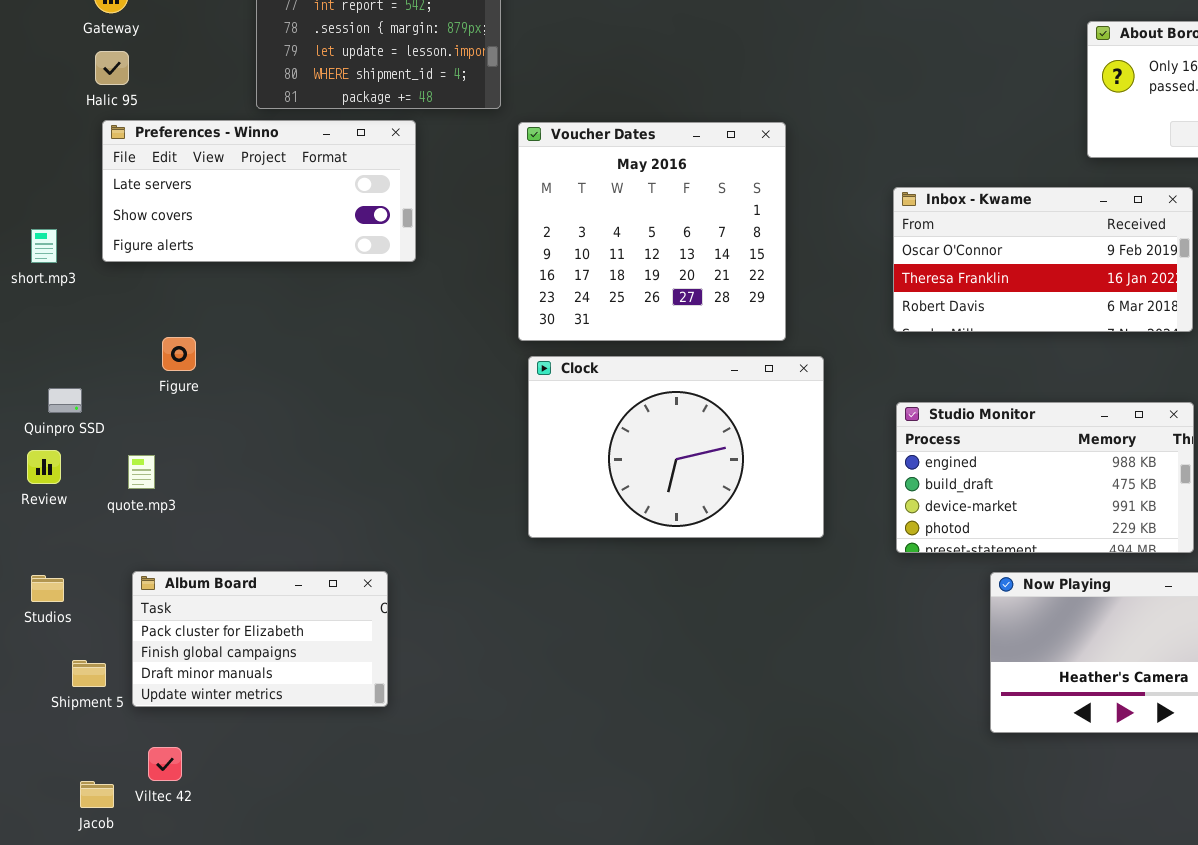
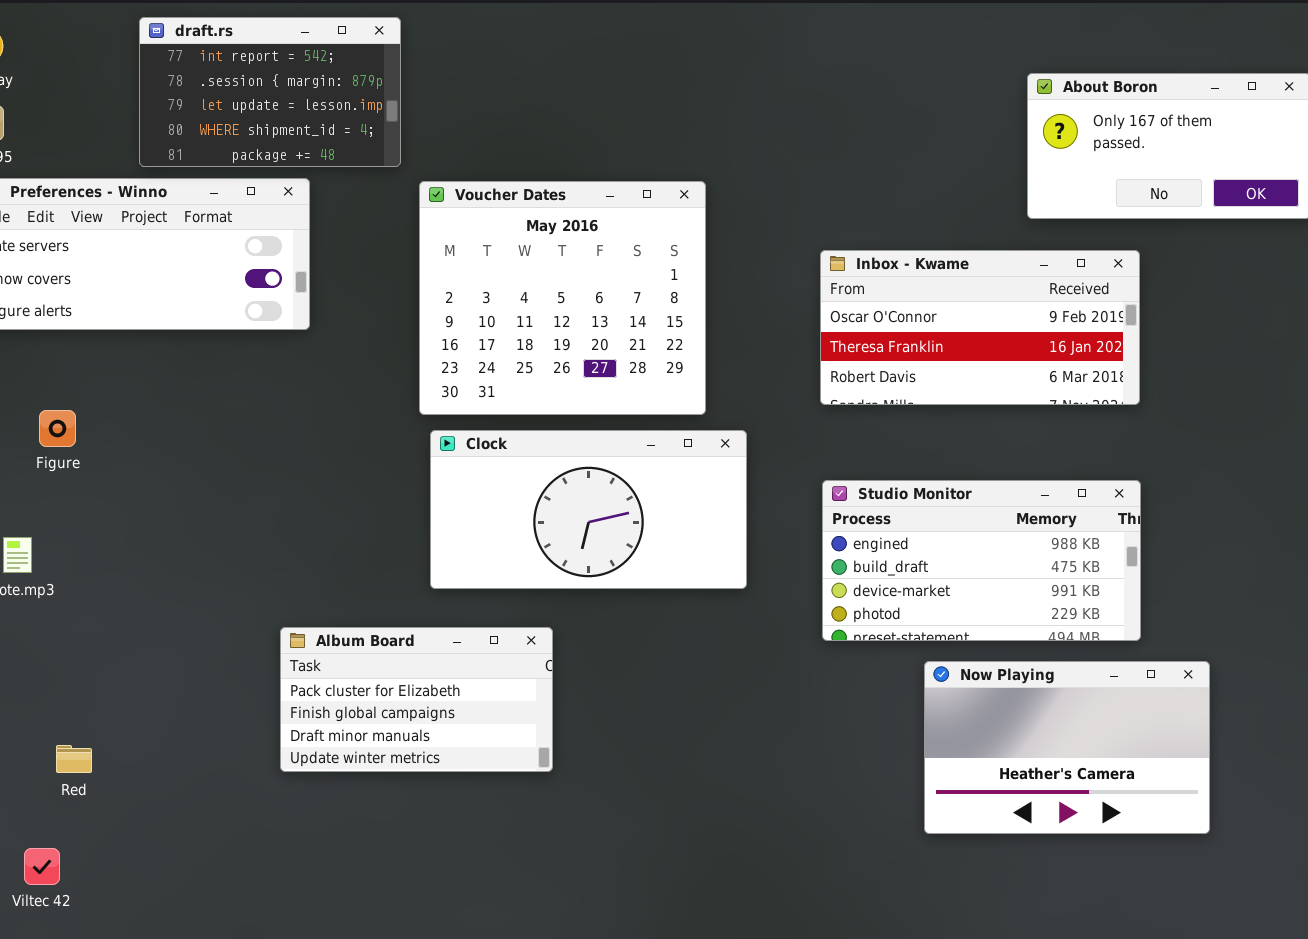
Clock: [528,356,824,538] -> [430,430,747,589], resized
Album Board: [132,571,388,707] -> [280,627,553,772], moved

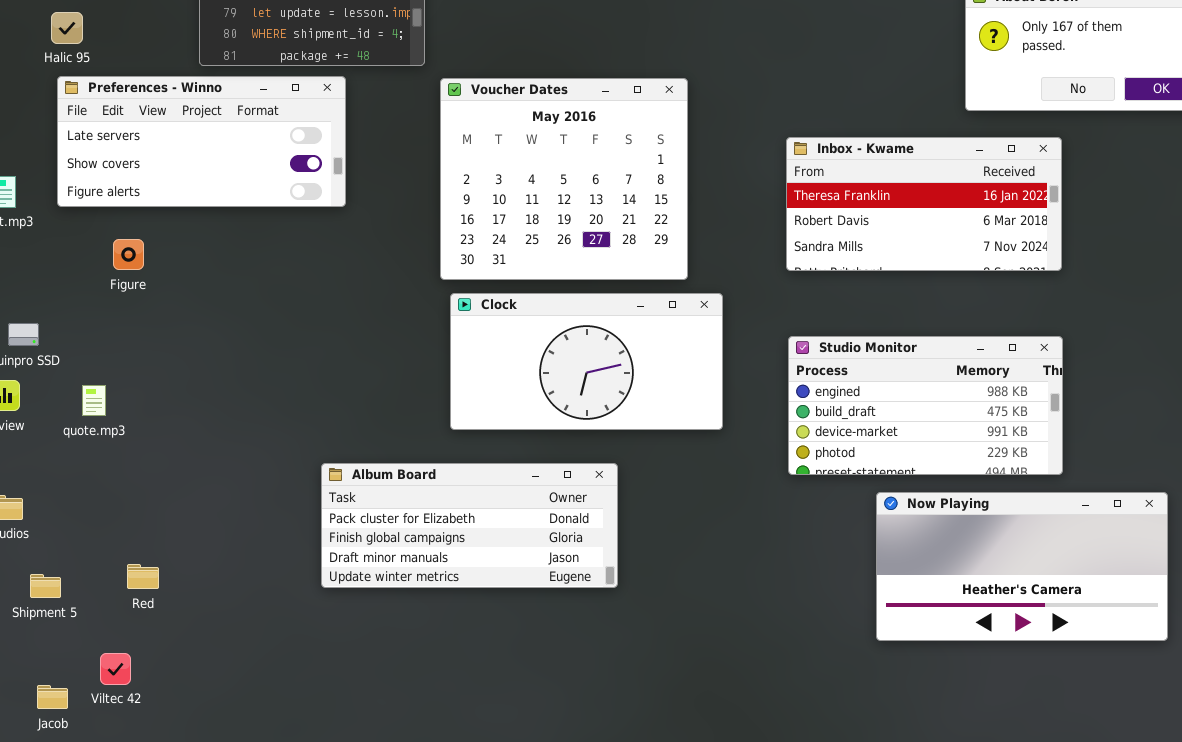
Inbox - Kwame: [820,250,1140,405] -> [786,137,1062,271], scrolled down 1 row
Figure: [39,410,76,447] -> [113,239,144,270], moved
Album Board: [280,627,553,772] -> [321,463,618,588], resized
Now Playing: [924,661,1210,834] -> [876,492,1168,641], resized

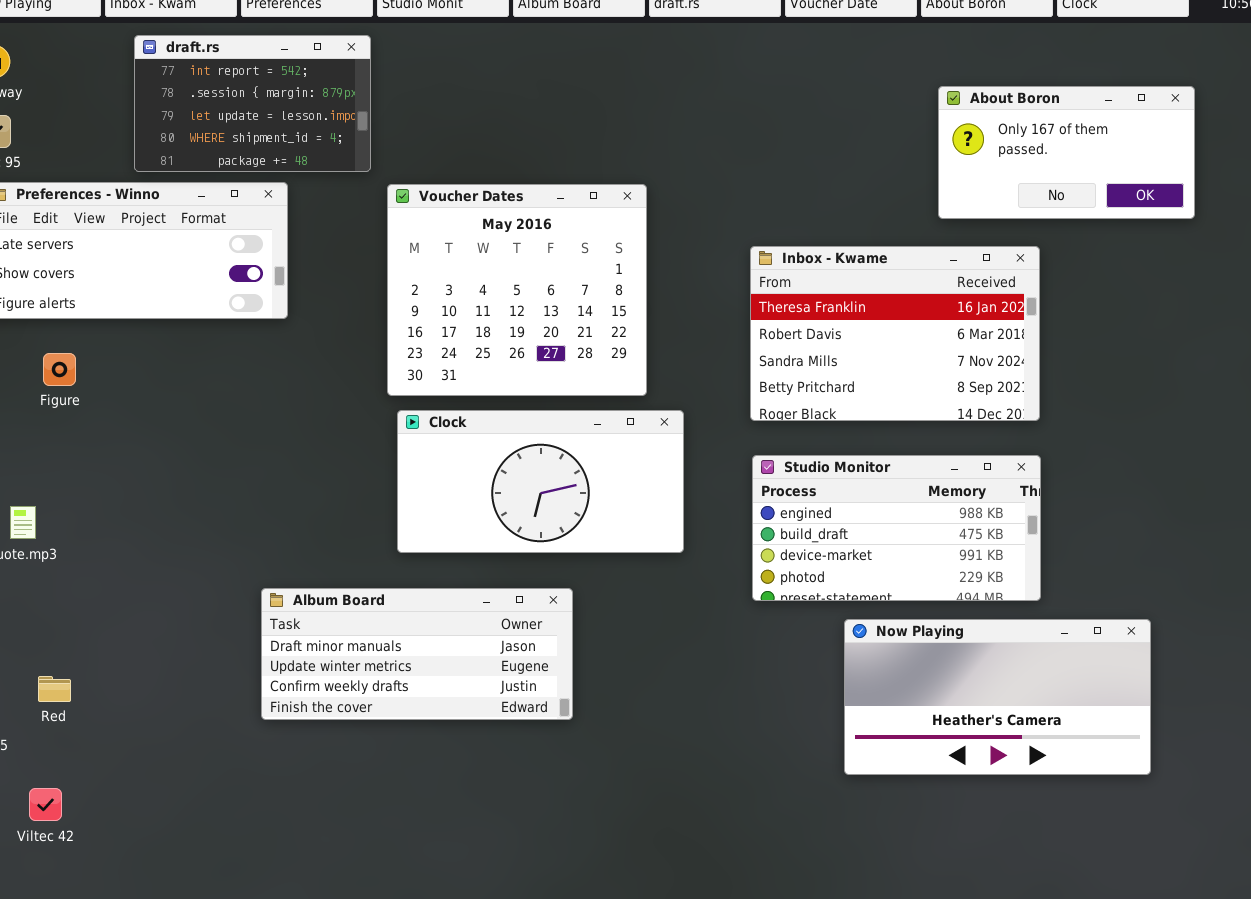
Inbox - Kwame: [786,137,1062,271] -> [750,246,1040,421], resized
Album Board: [321,463,618,588] -> [261,588,573,720], scrolled down 2 rows
Red: [127,564,159,589] -> [38,676,71,702], moved

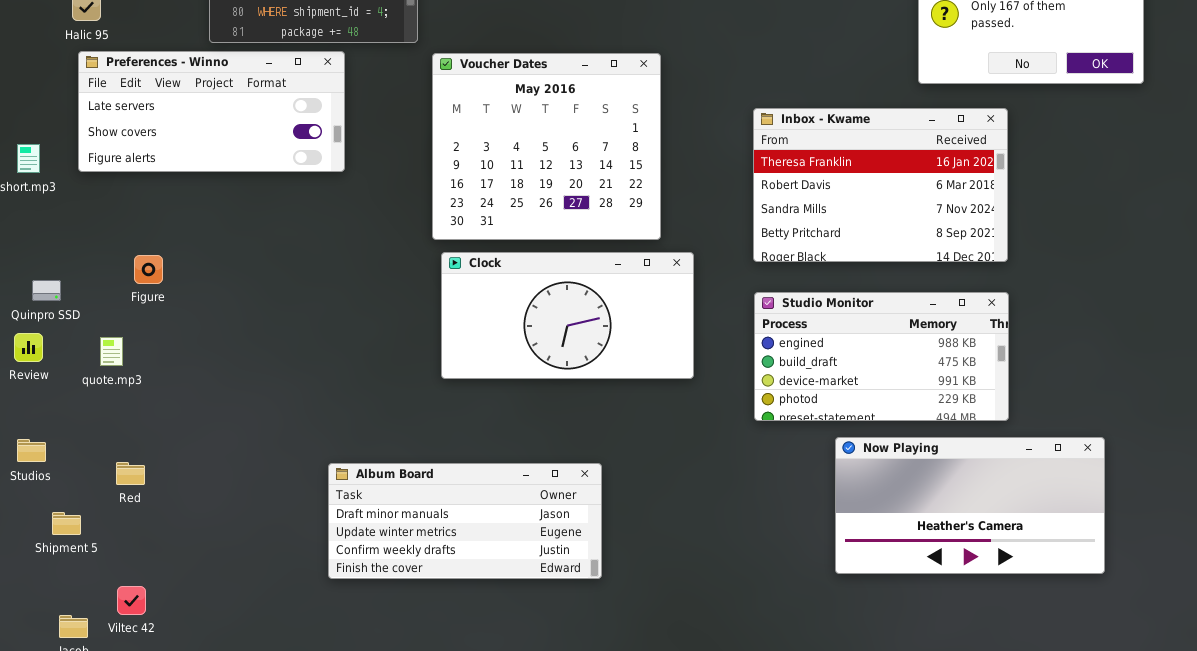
Figure: [43,353,76,386] -> [134,255,163,284], moved
Album Board: [261,588,573,720] -> [328,463,602,579], moved
Red: [38,676,71,702] -> [116,462,145,485], moved

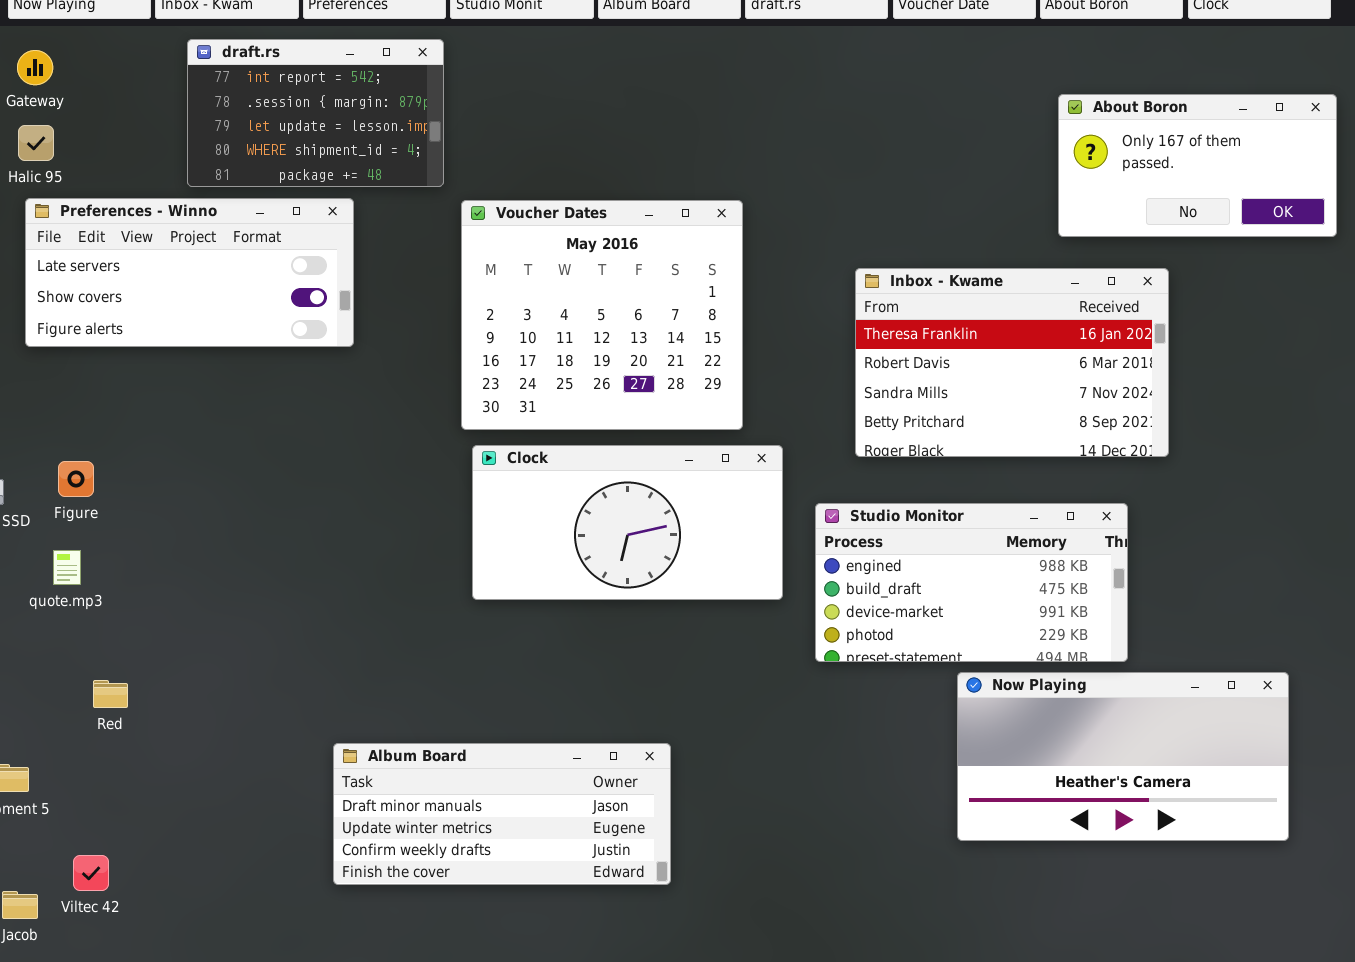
Figure: [134,255,163,284] -> [58,461,94,497], moved
Studio Monitor: [754,292,1009,421] -> [815,503,1128,662], moved
Red: [116,462,145,485] -> [93,680,128,708], moved
Album Board: [328,463,602,579] -> [333,743,671,885], moved

